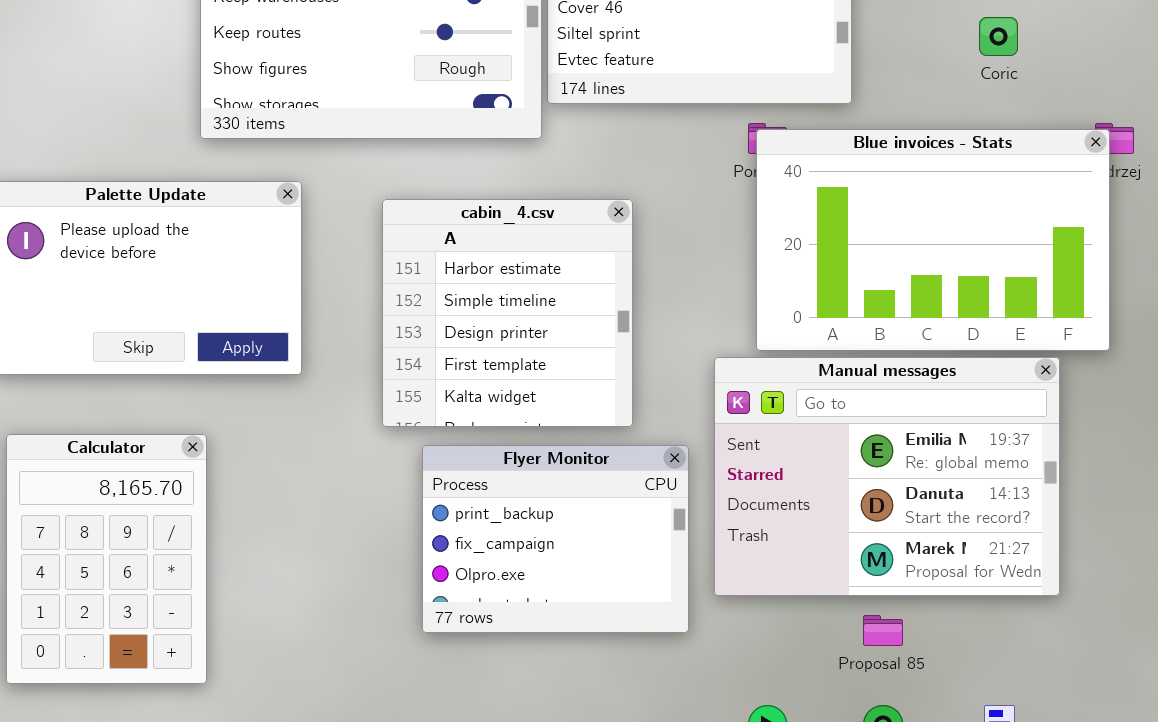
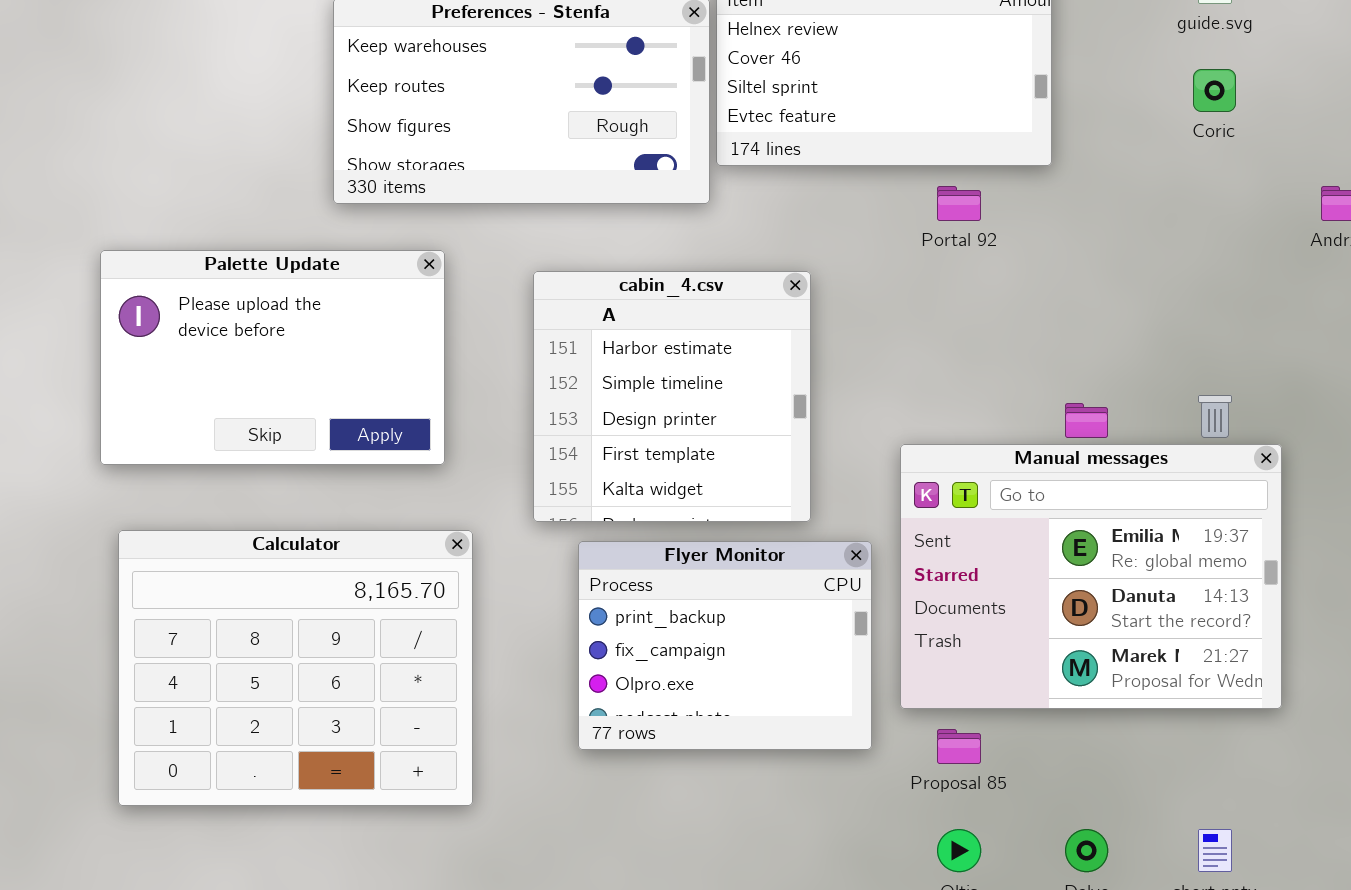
Blue invoices - Stats: [756,129,1110,351] -> none, closed
Calculator: [6,434,207,684] -> [118,530,473,806], resized
Proposal 85: [863,615,903,646] -> [937,729,981,764], moved

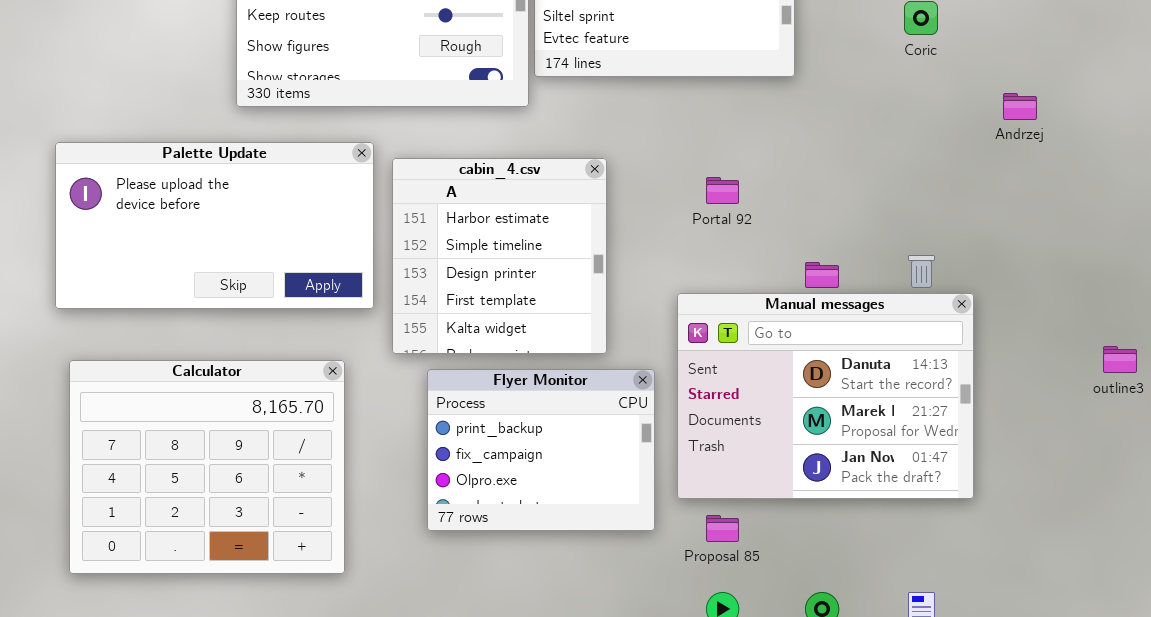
Portal 92: [937,186,981,221] -> [706,177,739,204], moved
Palette Update: [100,250,445,465] -> [55,142,374,309], resized
Manual messages: [900,444,1282,709] -> [677,293,974,499], scrolled down 1 row

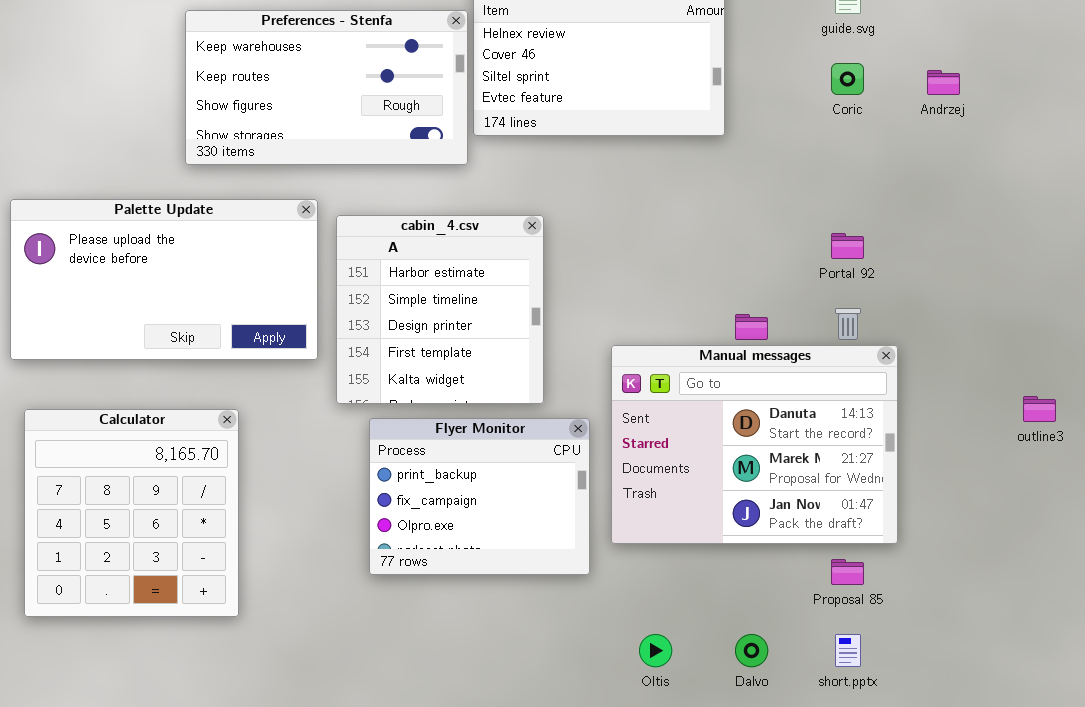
Andrzej: [1003,93,1037,120] -> [927,70,960,95], moved
Portal 92: [706,177,739,204] -> [831,233,864,259], moved
Calculator: [69,360,345,574] -> [24,409,239,617], resized
Proposal 85: [706,515,739,542] -> [831,559,864,585], moved

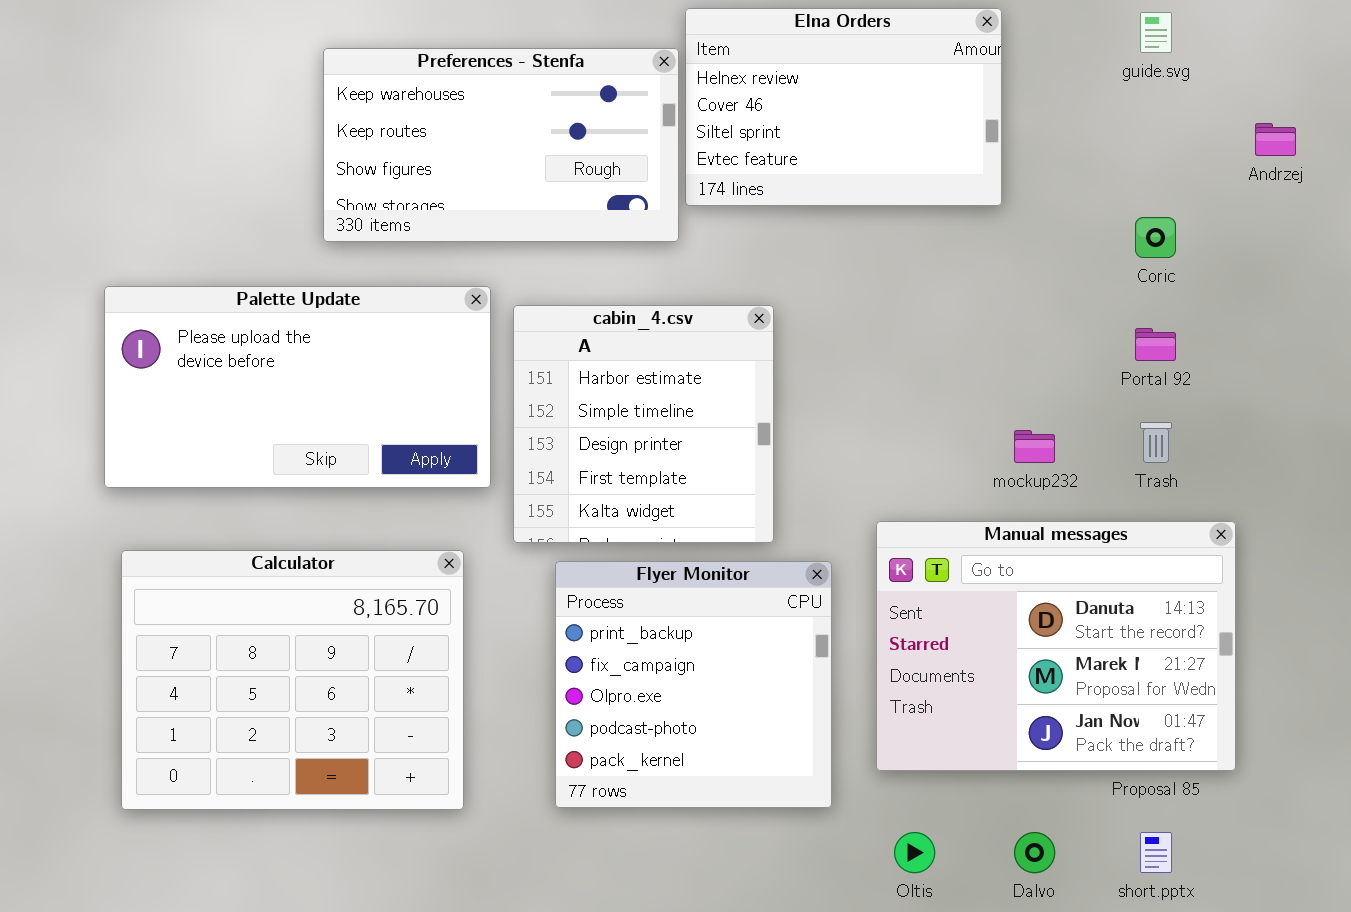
Coric: [831,63,864,95] -> [1135,217,1176,258], moved
Manual messages: [611,345,898,544] -> [876,521,1236,771], moved
Calculator: [24,409,239,617] -> [121,550,464,810], resized
Flyer Monitor: [369,418,590,575] -> [555,561,832,808], resized

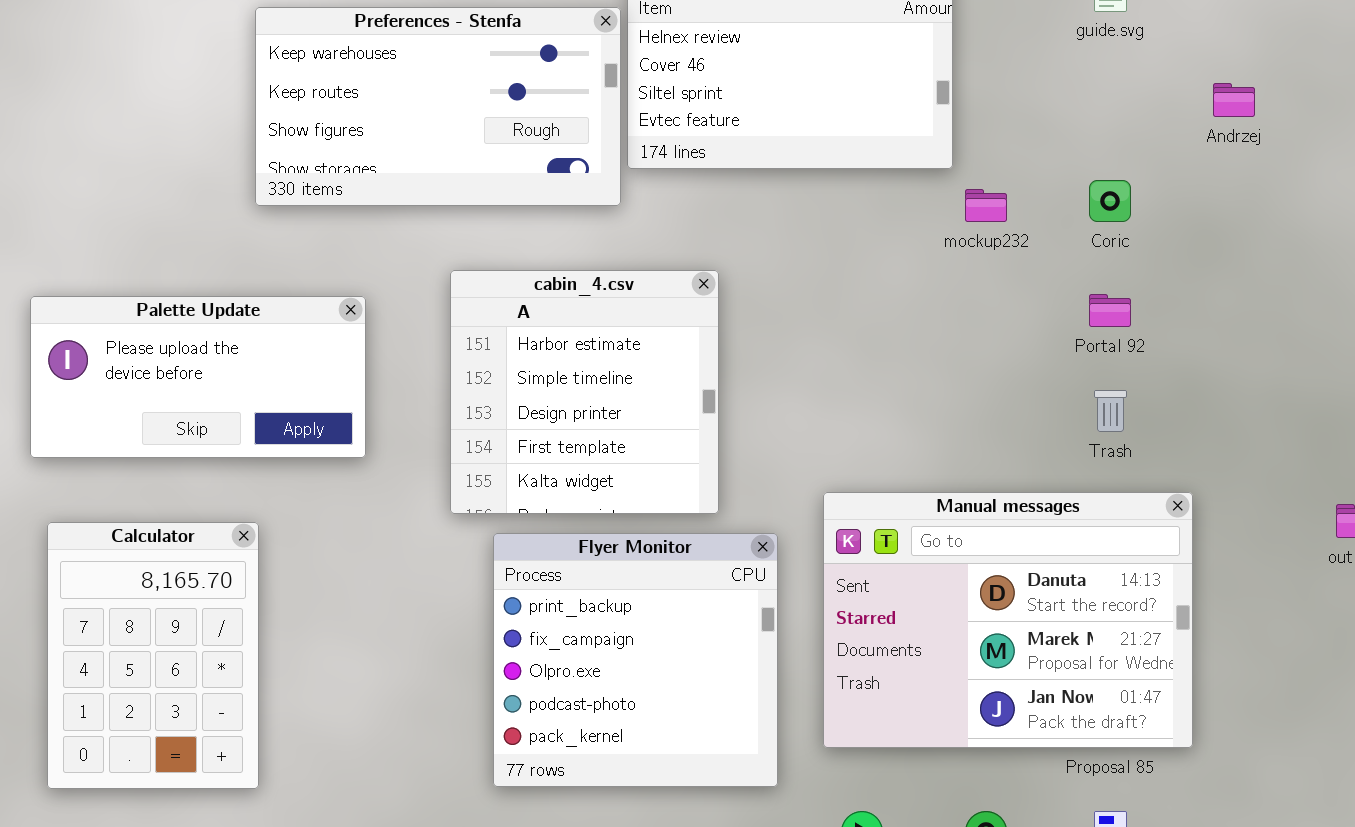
Palette Update: [104,286,491,488] -> [30,296,366,458], resized
mockup232: [1014,430,1055,463] -> [965,189,1007,222], moved
Calculator: [121,550,464,810] -> [47,522,259,789], resized

